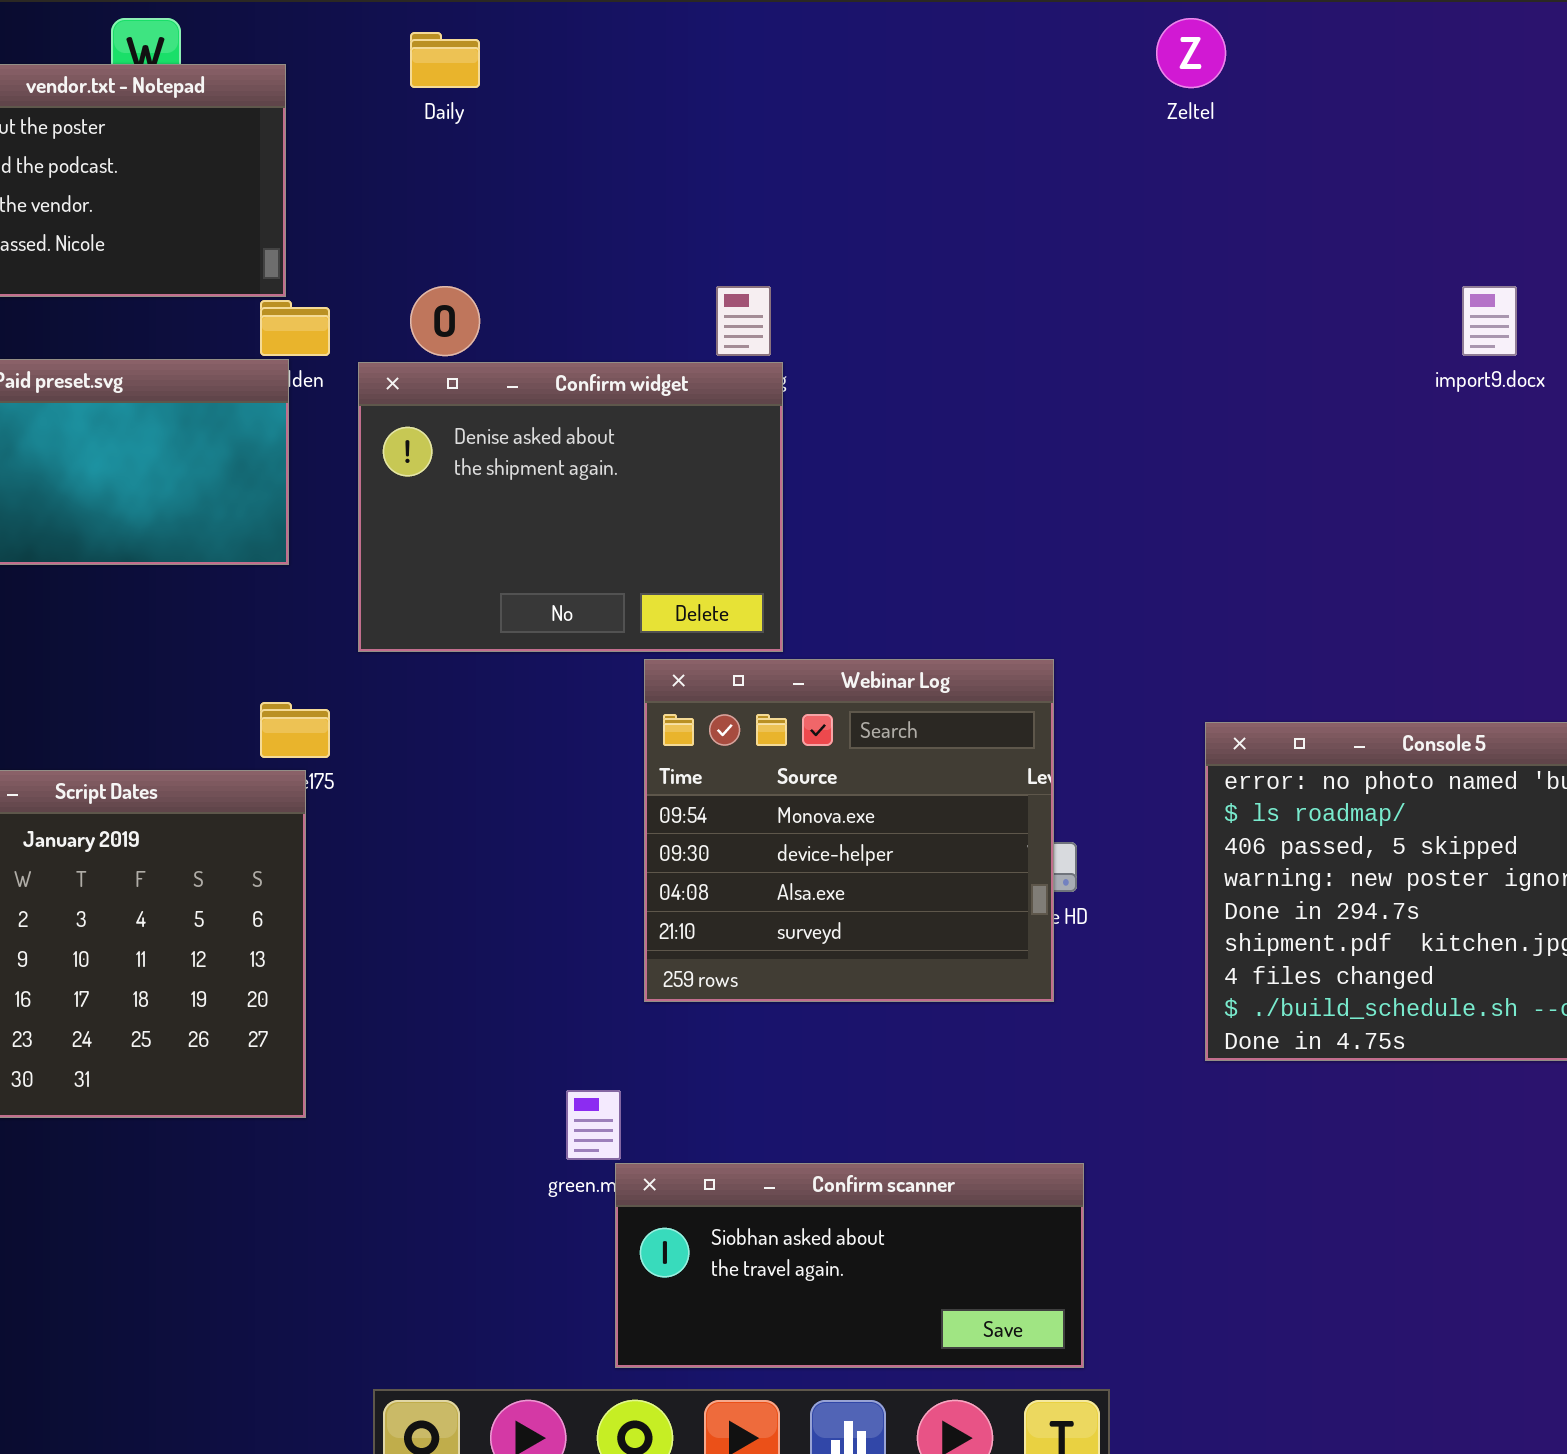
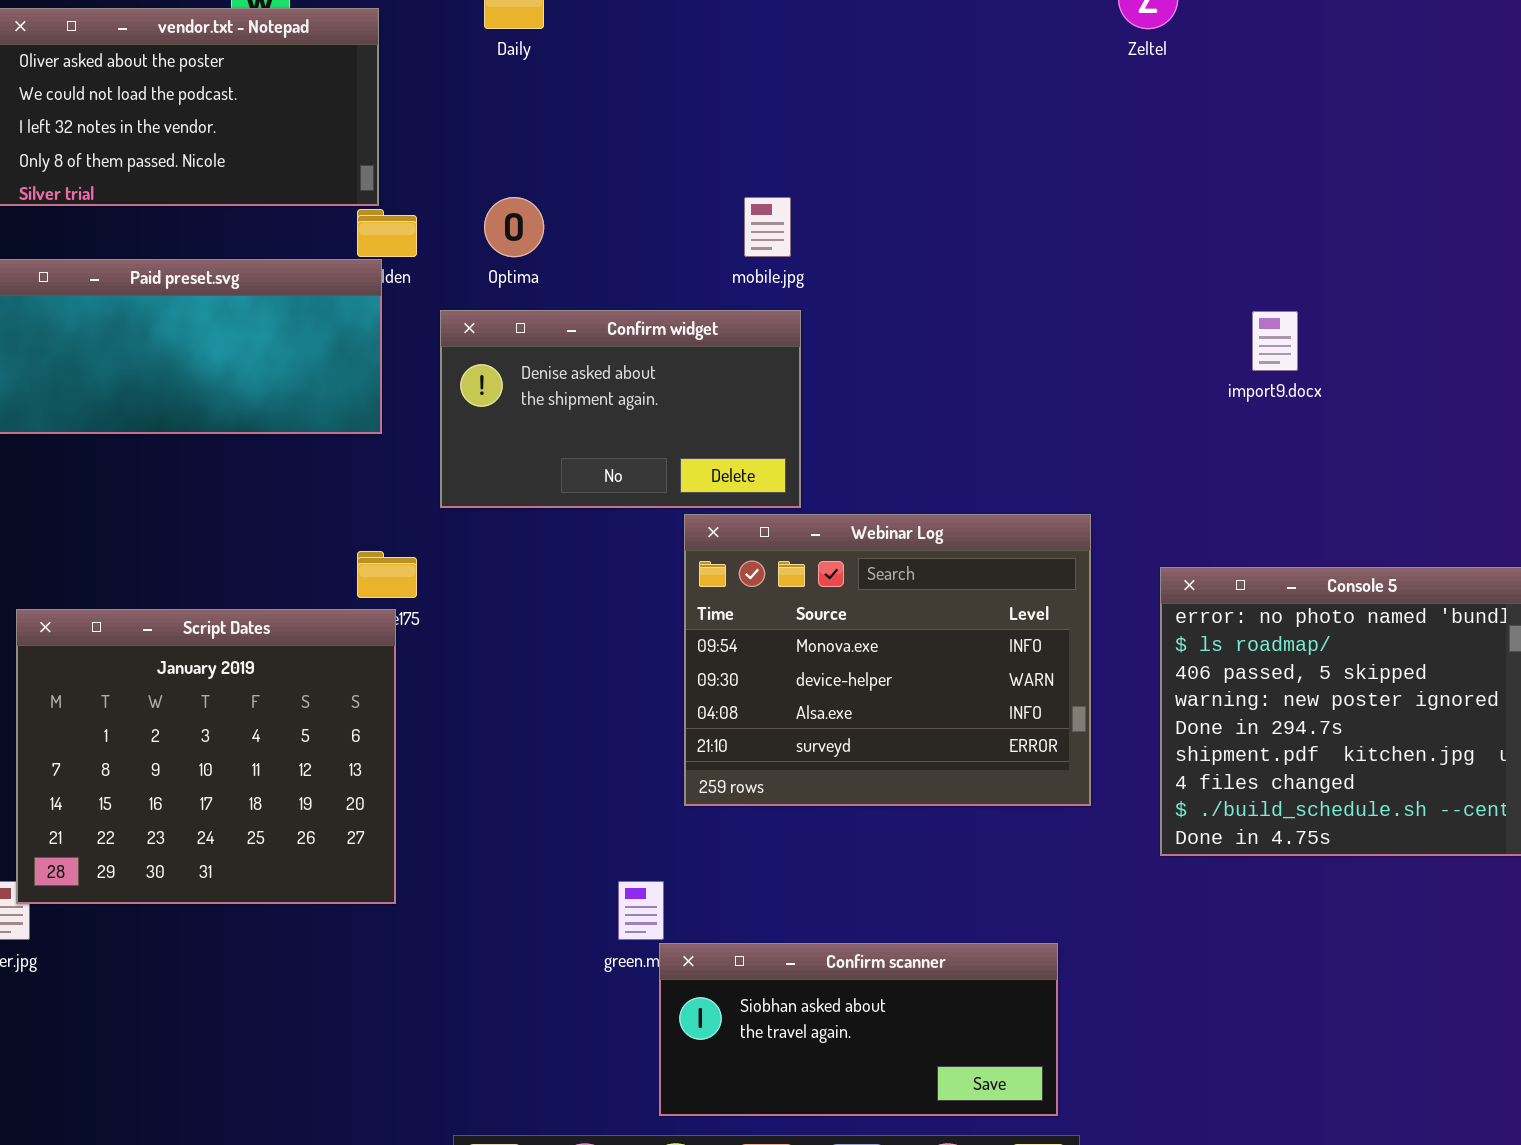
import9.docx: [1462,286,1517,356] -> [1252,311,1298,371], moved
Confirm widget: [358,362,783,652] -> [440,310,801,508], resized
Webinar Log: [644,659,1054,1002] -> [684,514,1091,806], resized

